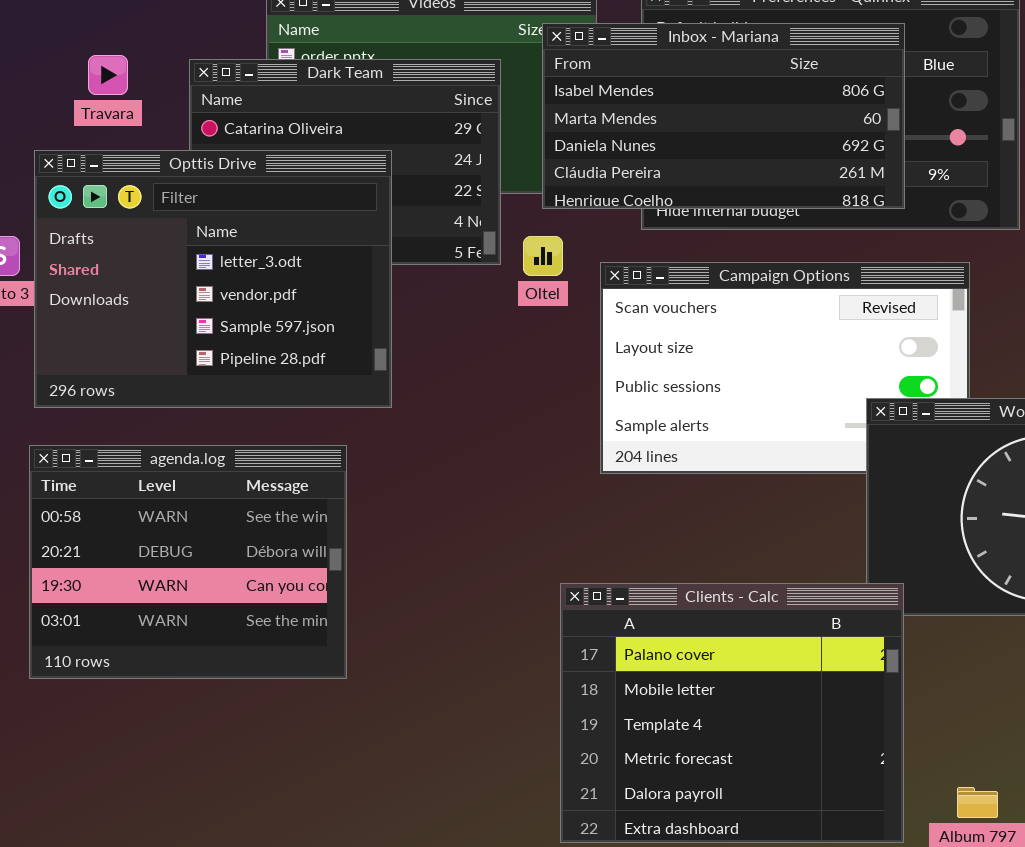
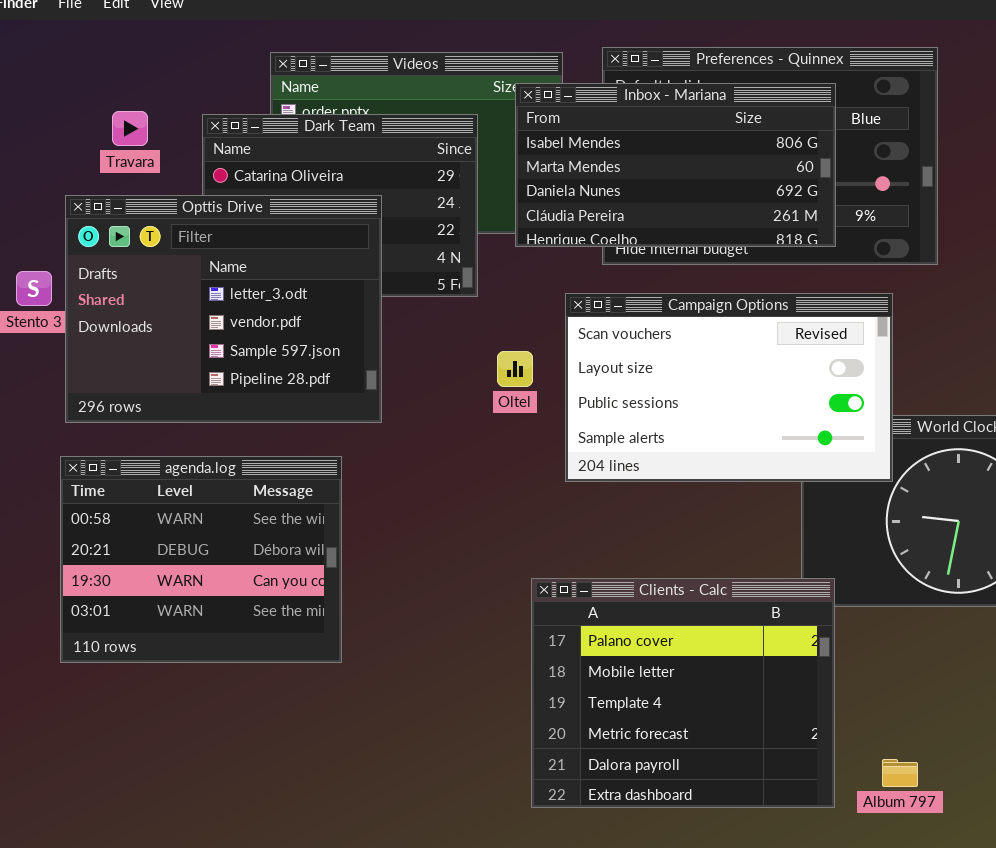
Oltel: [523,236,563,276] -> [497,351,533,387], moved
Campaign Options: [600,262,970,474] -> [565,293,893,482], raised

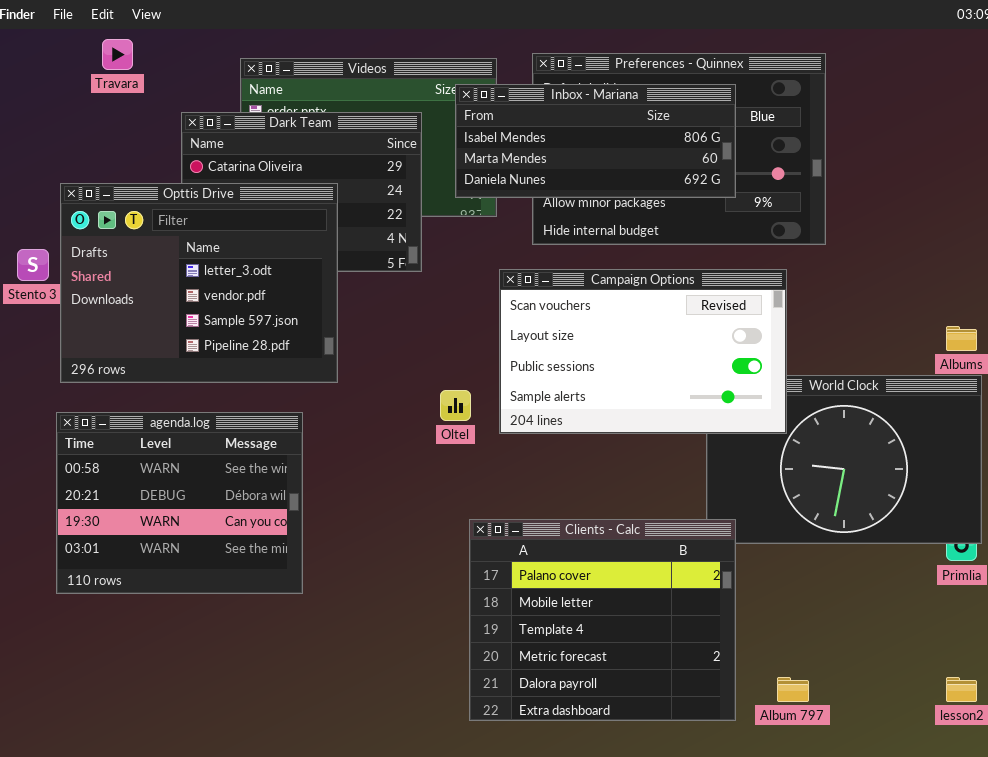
Inbox - Mariana: [515,83,836,247] -> [455,84,736,198], resized
Travara: [112,111,148,146] -> [102,39,133,70], moved
Oltel: [497,351,533,387] -> [440,390,471,421], moved

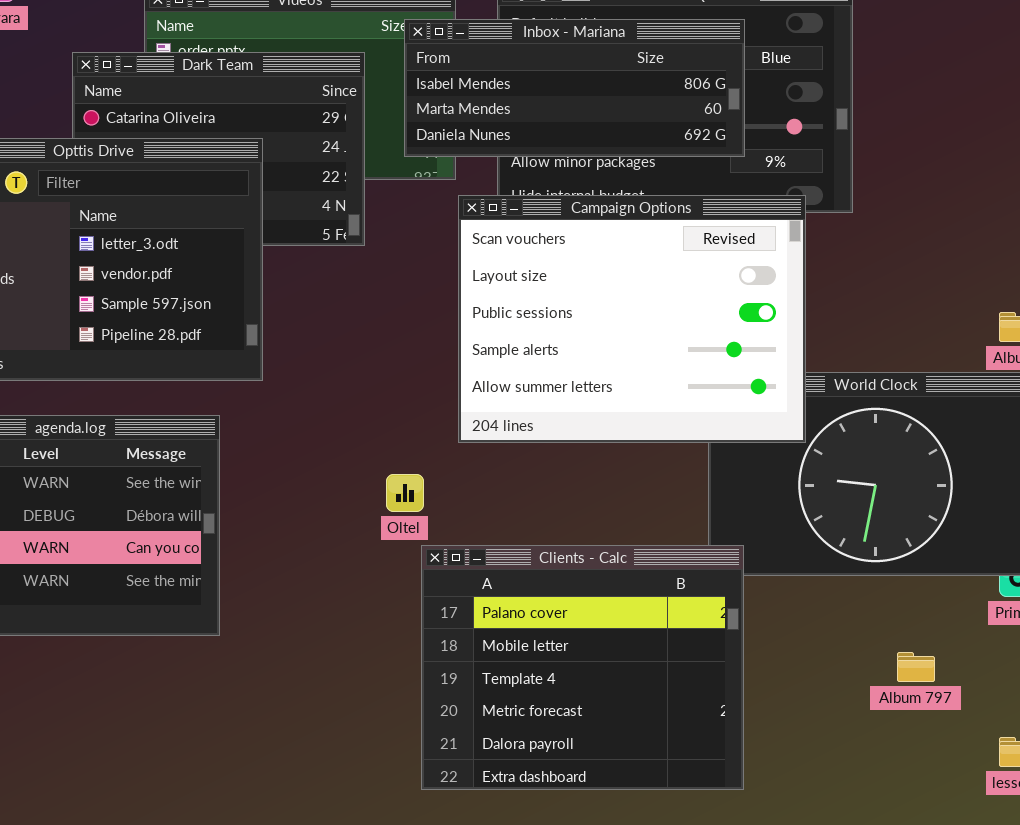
Campaign Options: [499,269,787,434] -> [458,195,806,443], resized
Oltel: [440,390,471,421] -> [386,474,424,512], moved
Album 797: [777,677,809,702] -> [897,652,935,682], moved

